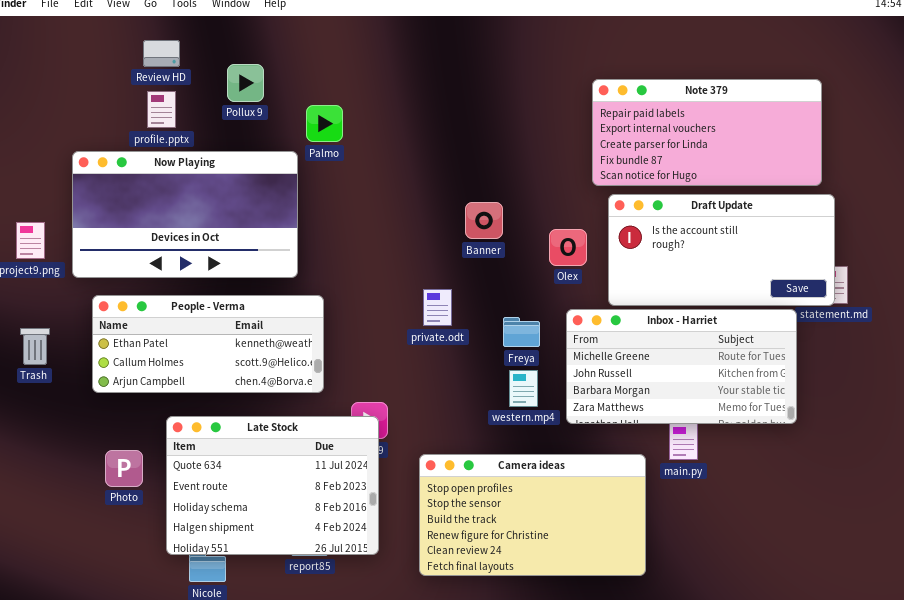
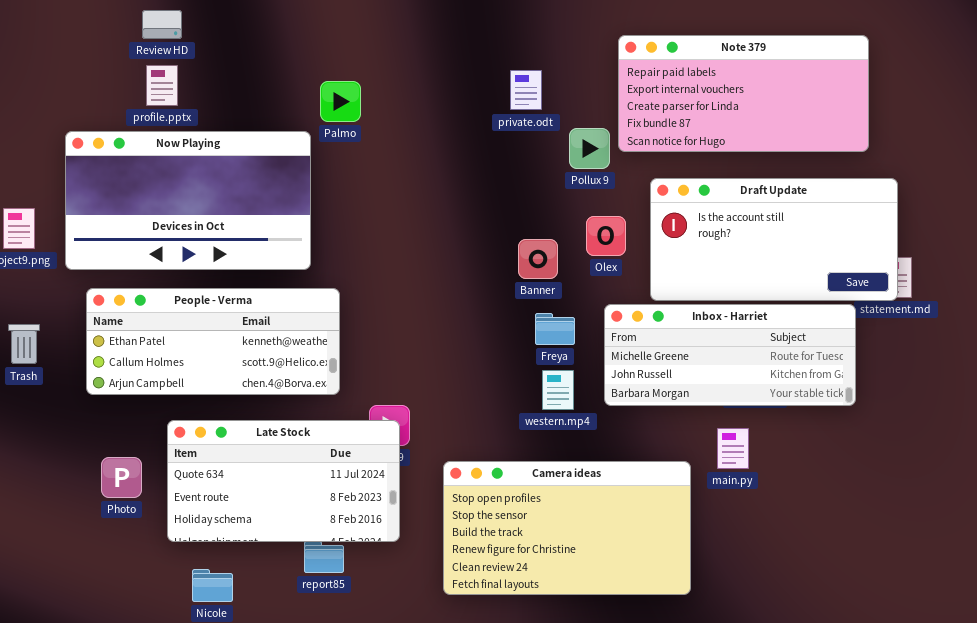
Pollux 9: [227,64,264,102] -> [569,128,610,169], moved
Note 379: [592,79,822,186] -> [618,35,869,152], moved
Banner: [465,202,503,239] -> [518,239,558,279], moved
private.odt: [423,289,452,326] -> [510,70,542,110], moved
Inbox - Harriet: [566,309,797,424] -> [604,304,856,406], resized
Late Stock: [166,416,379,555] -> [167,420,400,542], resized

